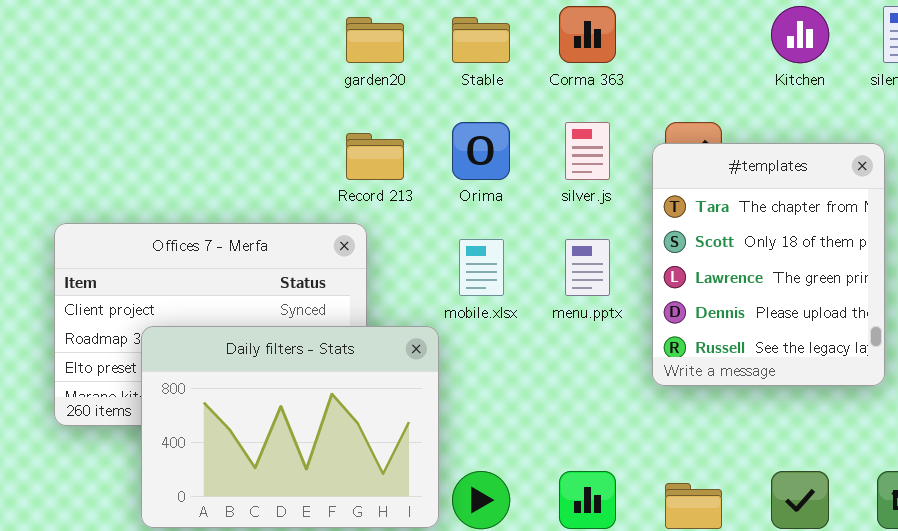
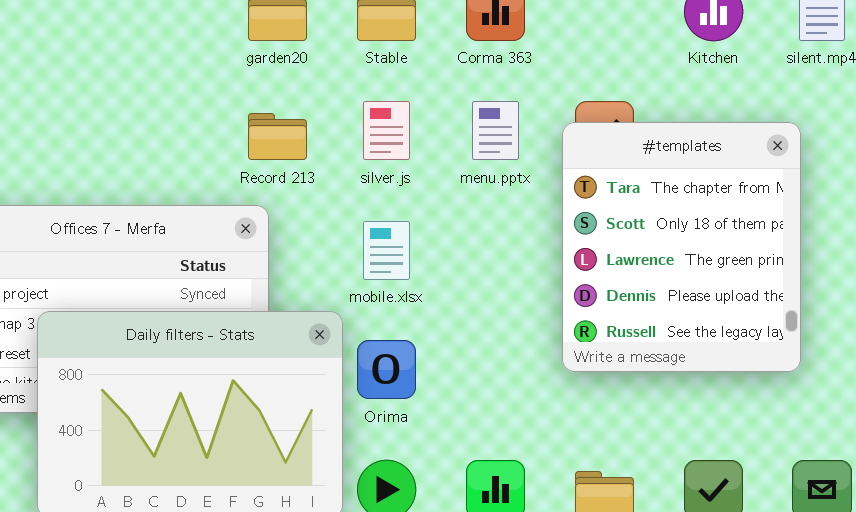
Orima: [452,122,510,180] -> [357,340,416,399], moved
silver.js: [565,122,610,180] -> [363,101,410,160], moved
menu.pptx: [565,239,610,296] -> [472,101,519,160], moved

